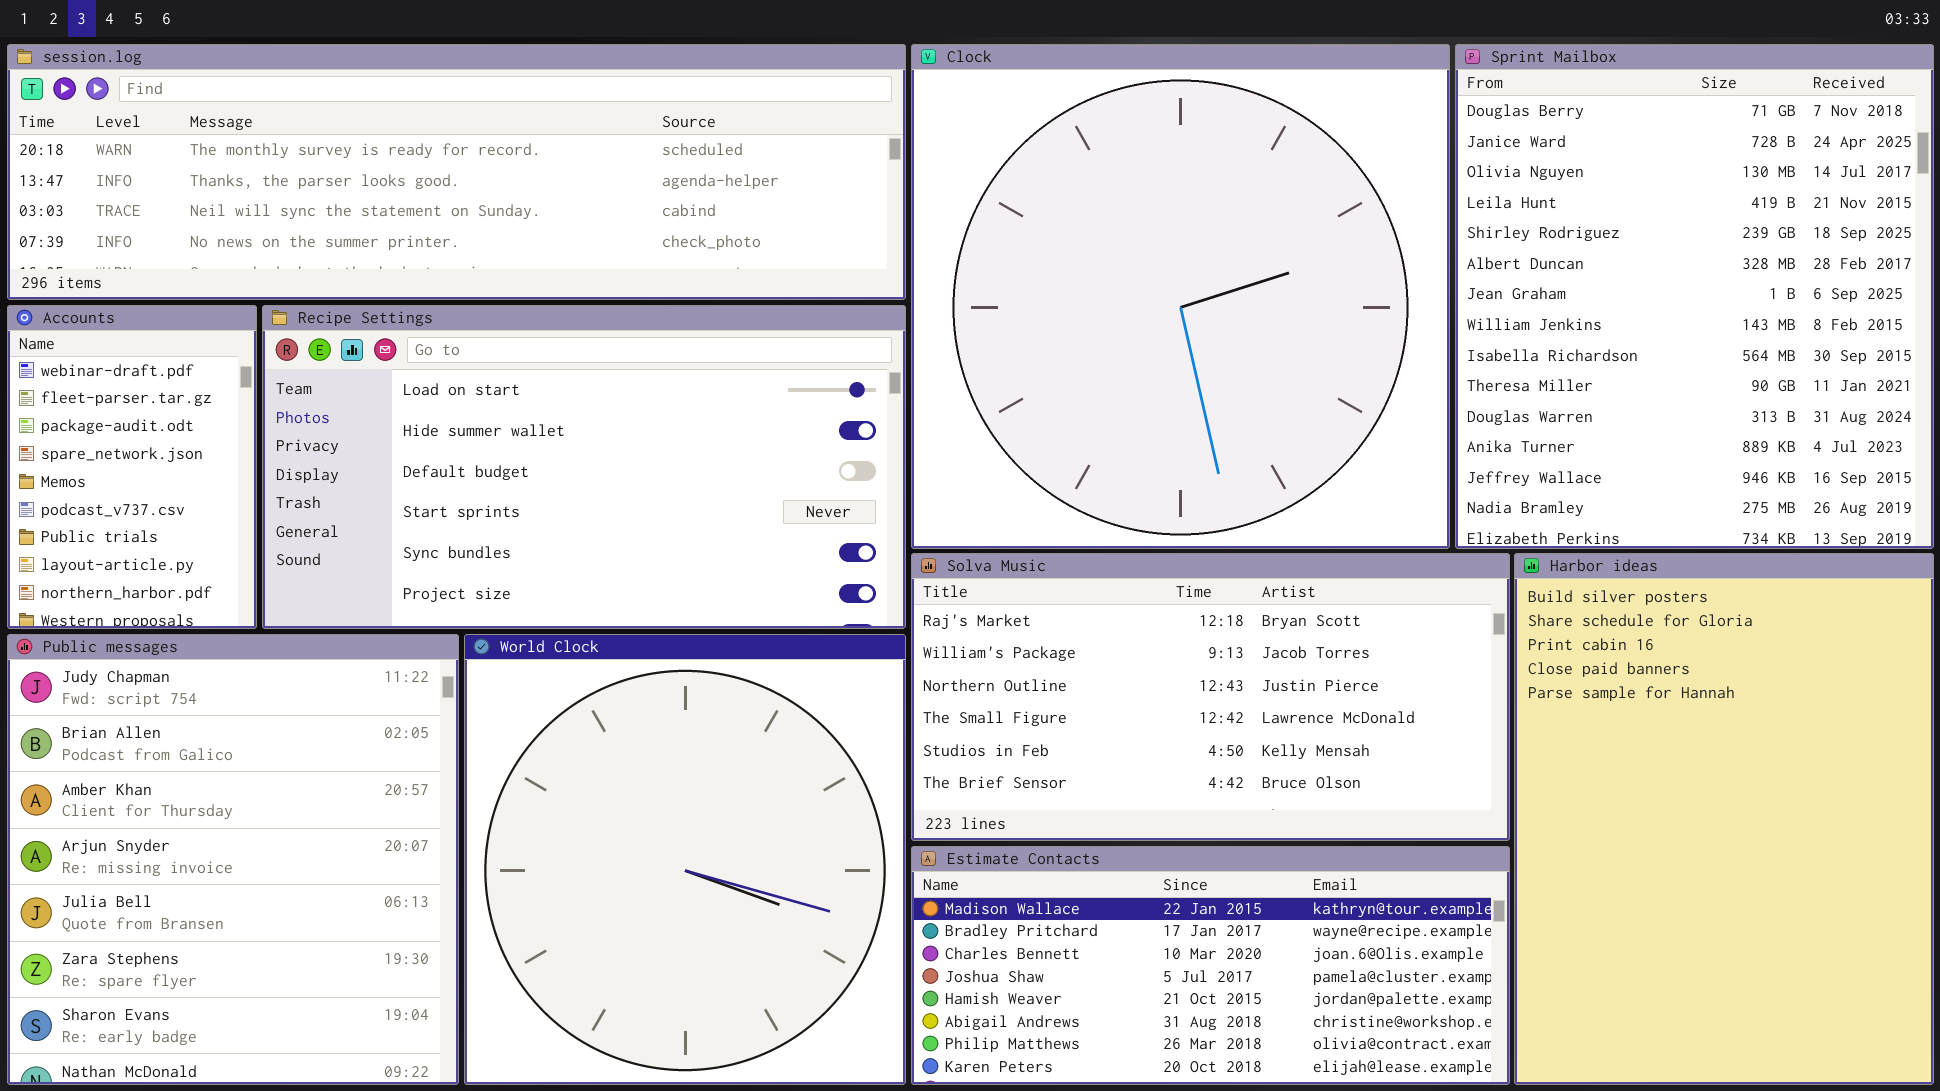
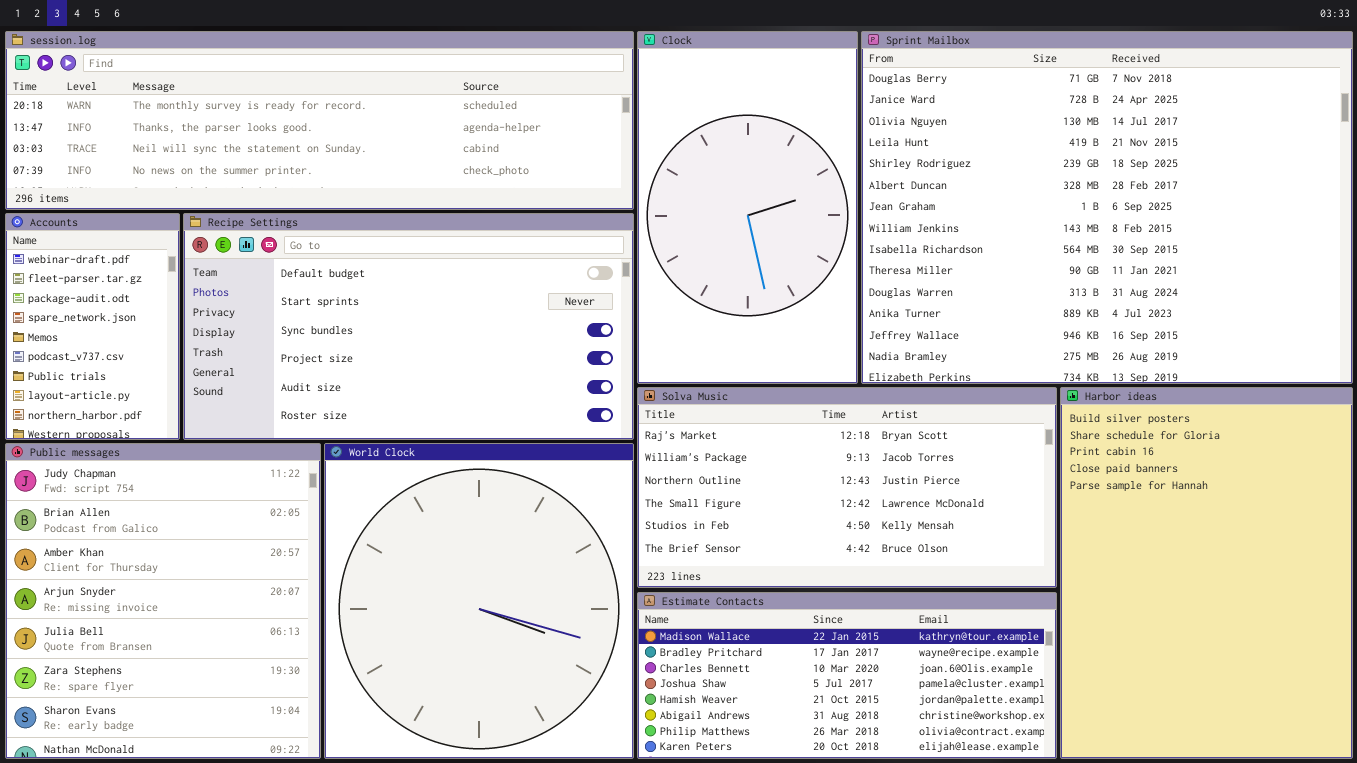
Clock: [911,44,1450,549] -> [637,31,858,384], resized
Sprint Mailbox: [1455,44,1934,549] -> [861,31,1353,384], resized
Recipe Settings: [262,305,906,629] -> [183,213,634,440], scrolled down 2 rows

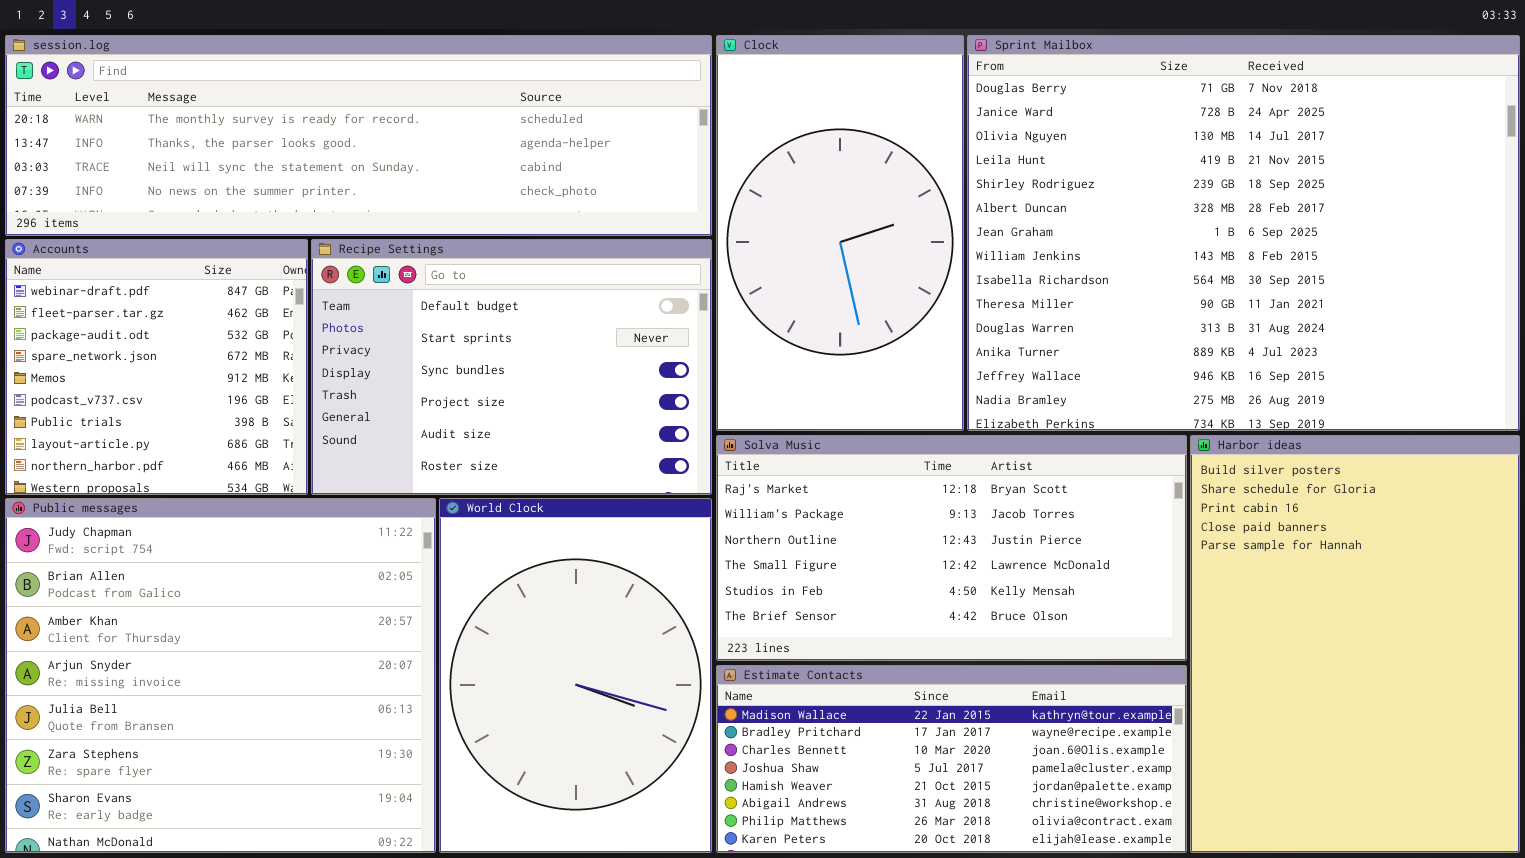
Accounts: [5,213,180,440] -> [5,239,308,495], resized
Recipe Settings: [183,213,634,440] -> [311,239,712,495], resized
Public messages: [5,443,321,759] -> [5,498,436,853], resized
World Clock: [324,443,634,759] -> [439,498,712,853], resized

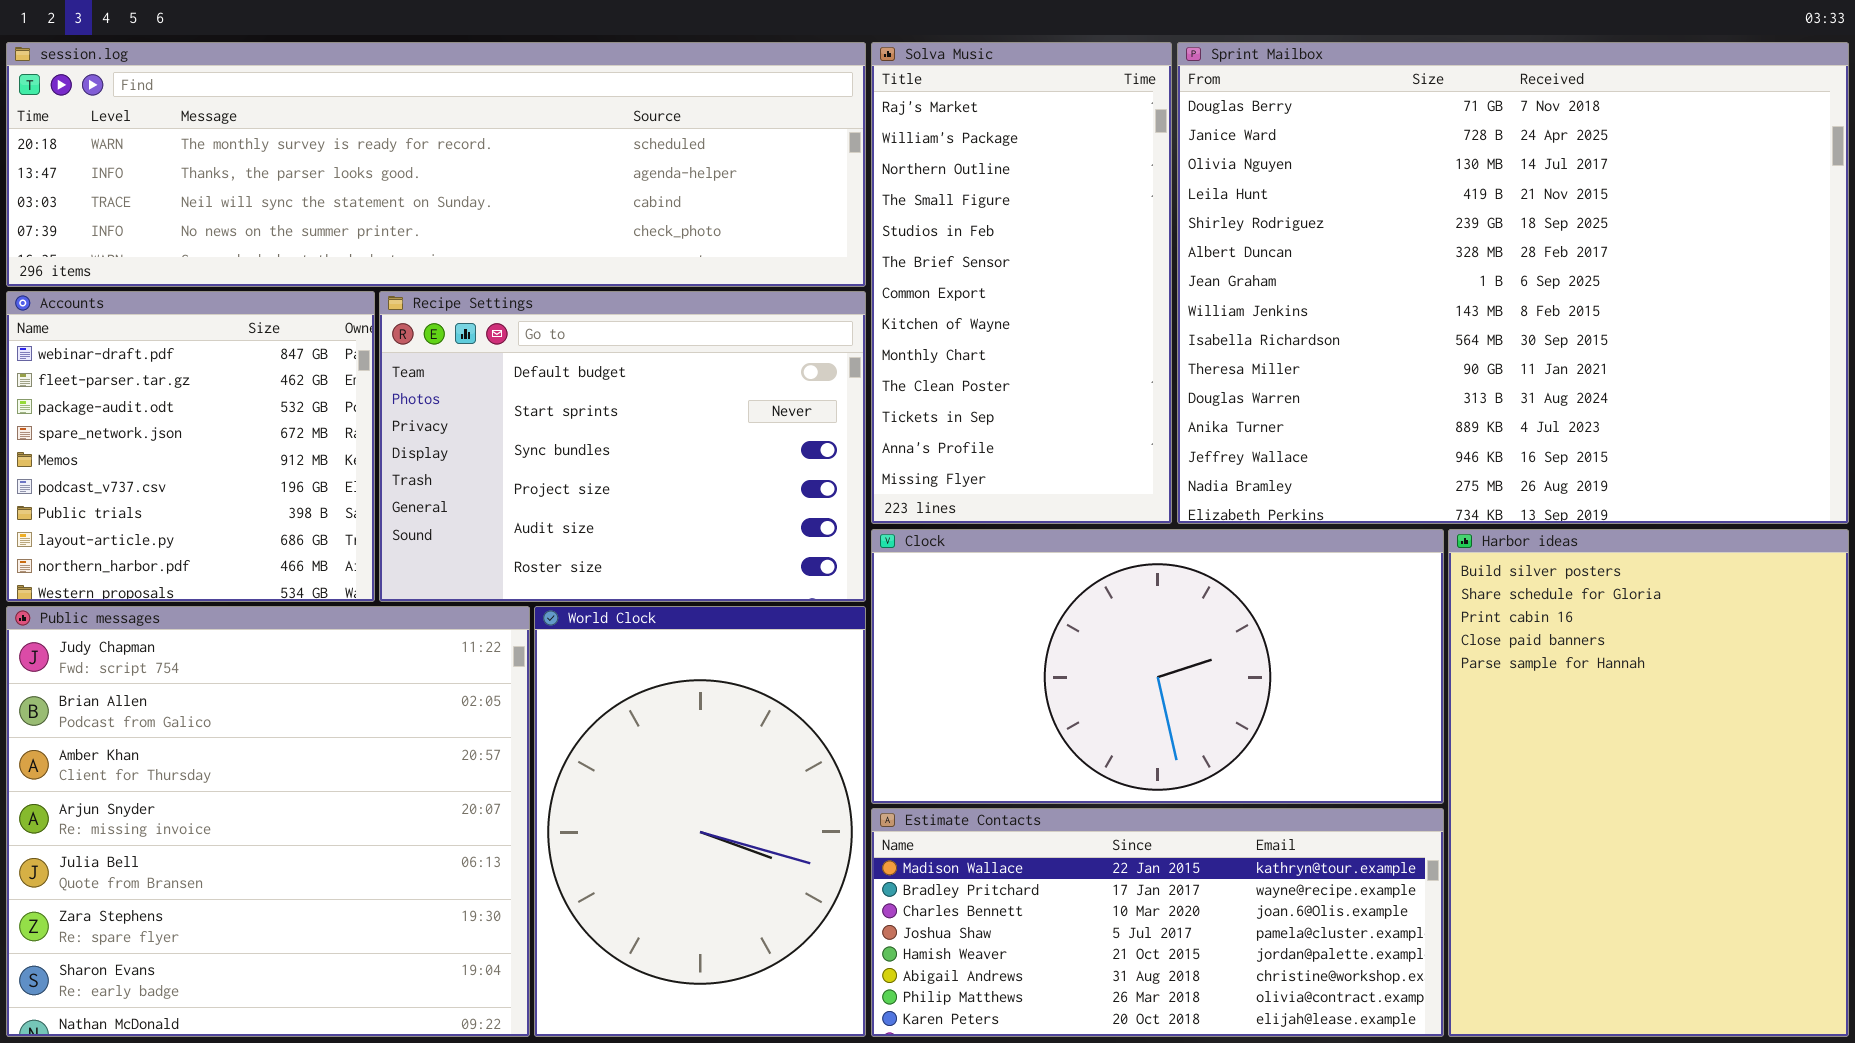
Clock: [716,35,964,431] -> [871,529,1444,804], moved, resized
Solva Music: [716,435,1187,661] -> [871,42,1172,524], moved, resized

